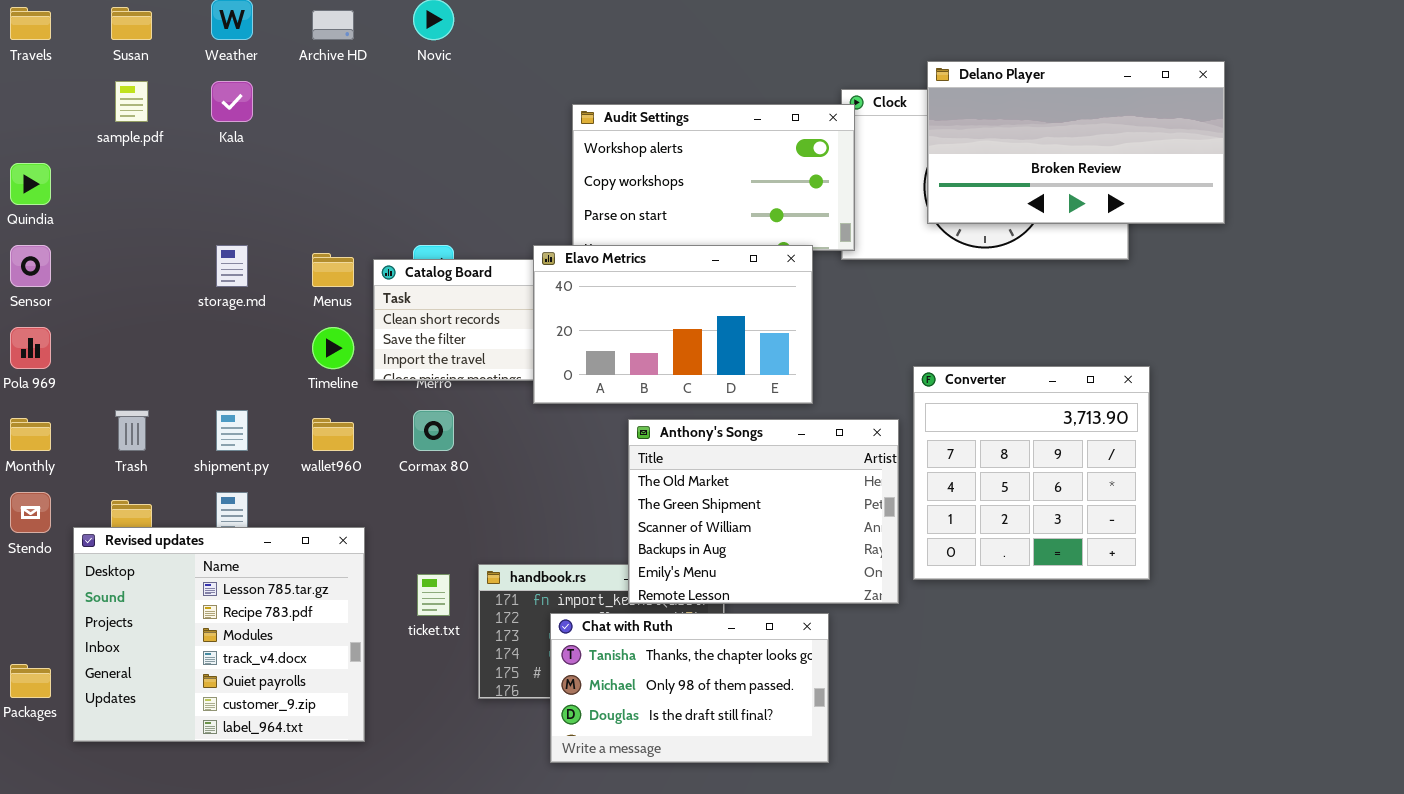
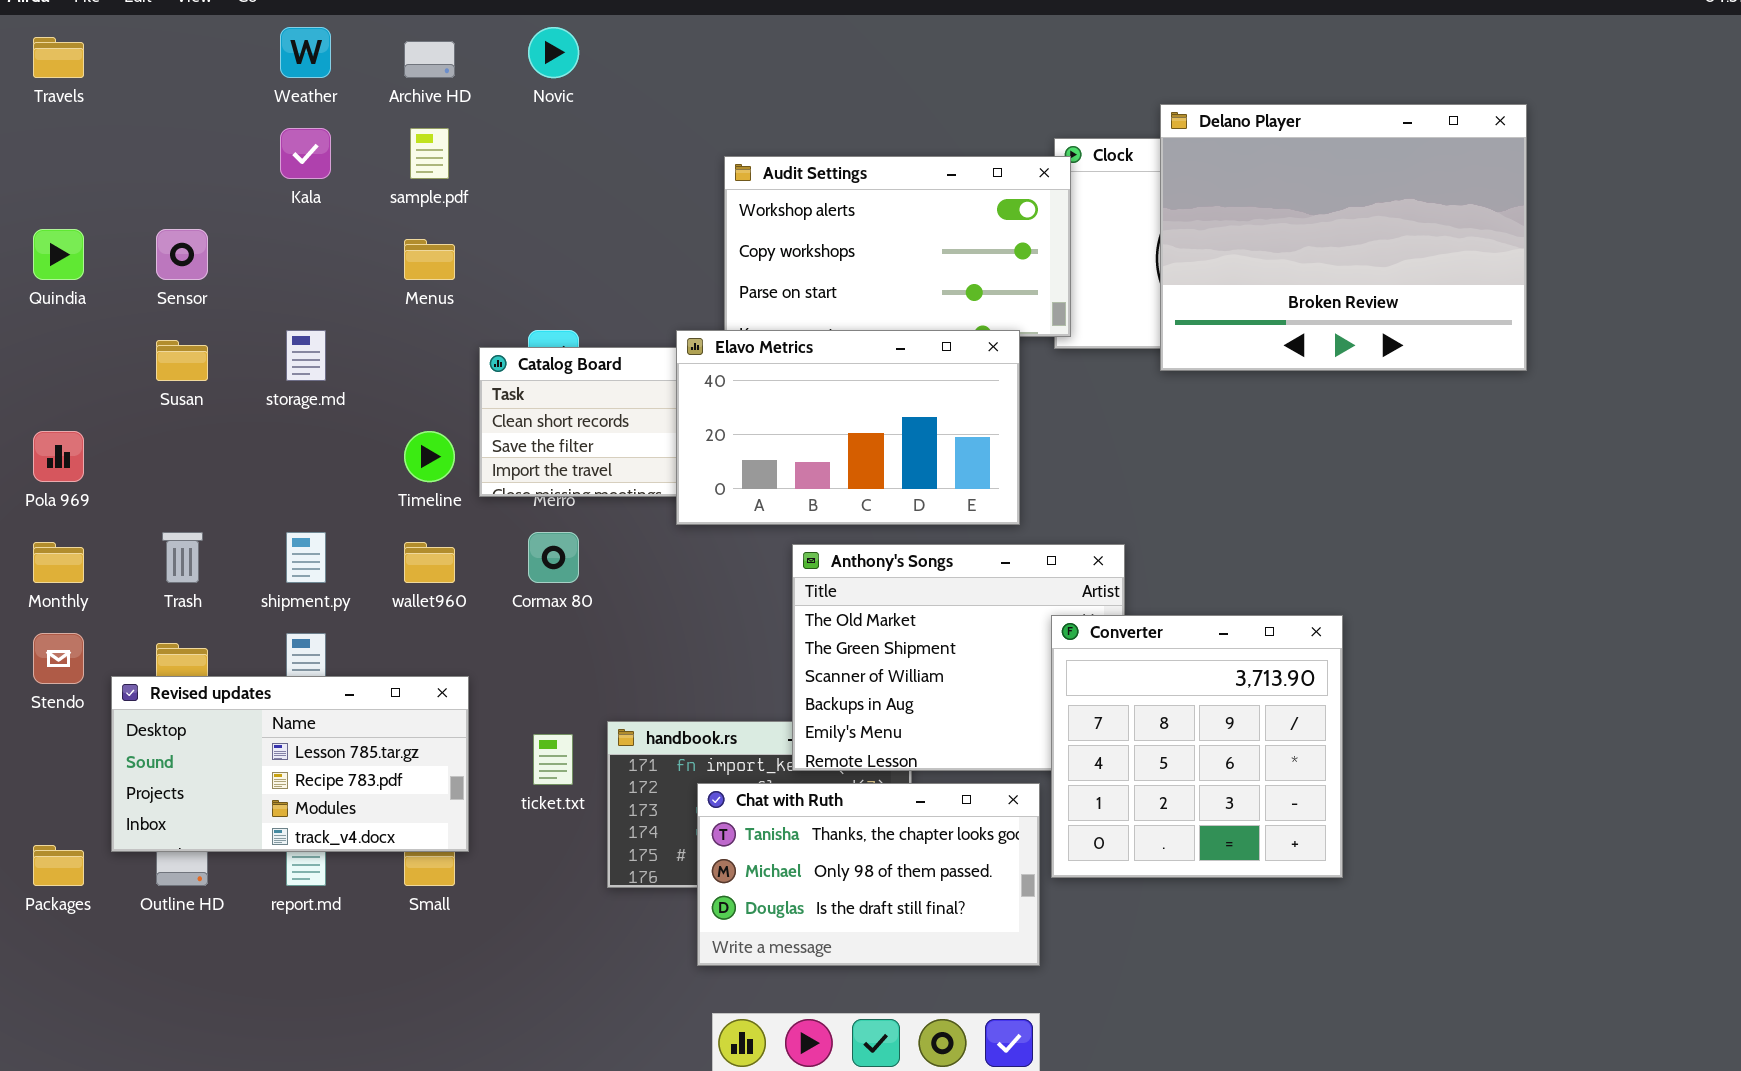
Susan: [111,7,152,40] -> [156,340,208,381], moved
Delano Player: [927,61,1225,224] -> [1160,104,1527,371], resized
sample.pdf: [115,81,148,122] -> [410,128,449,179], moved
Sensor: [10,245,51,287] -> [156,229,208,280], moved
Menus: [312,253,354,287] -> [404,239,455,280], moved
Converter: [913,366,1150,580] -> [1051,615,1343,878], moved
Revised updates: [73,527,365,742] -> [111,676,469,852], resized

